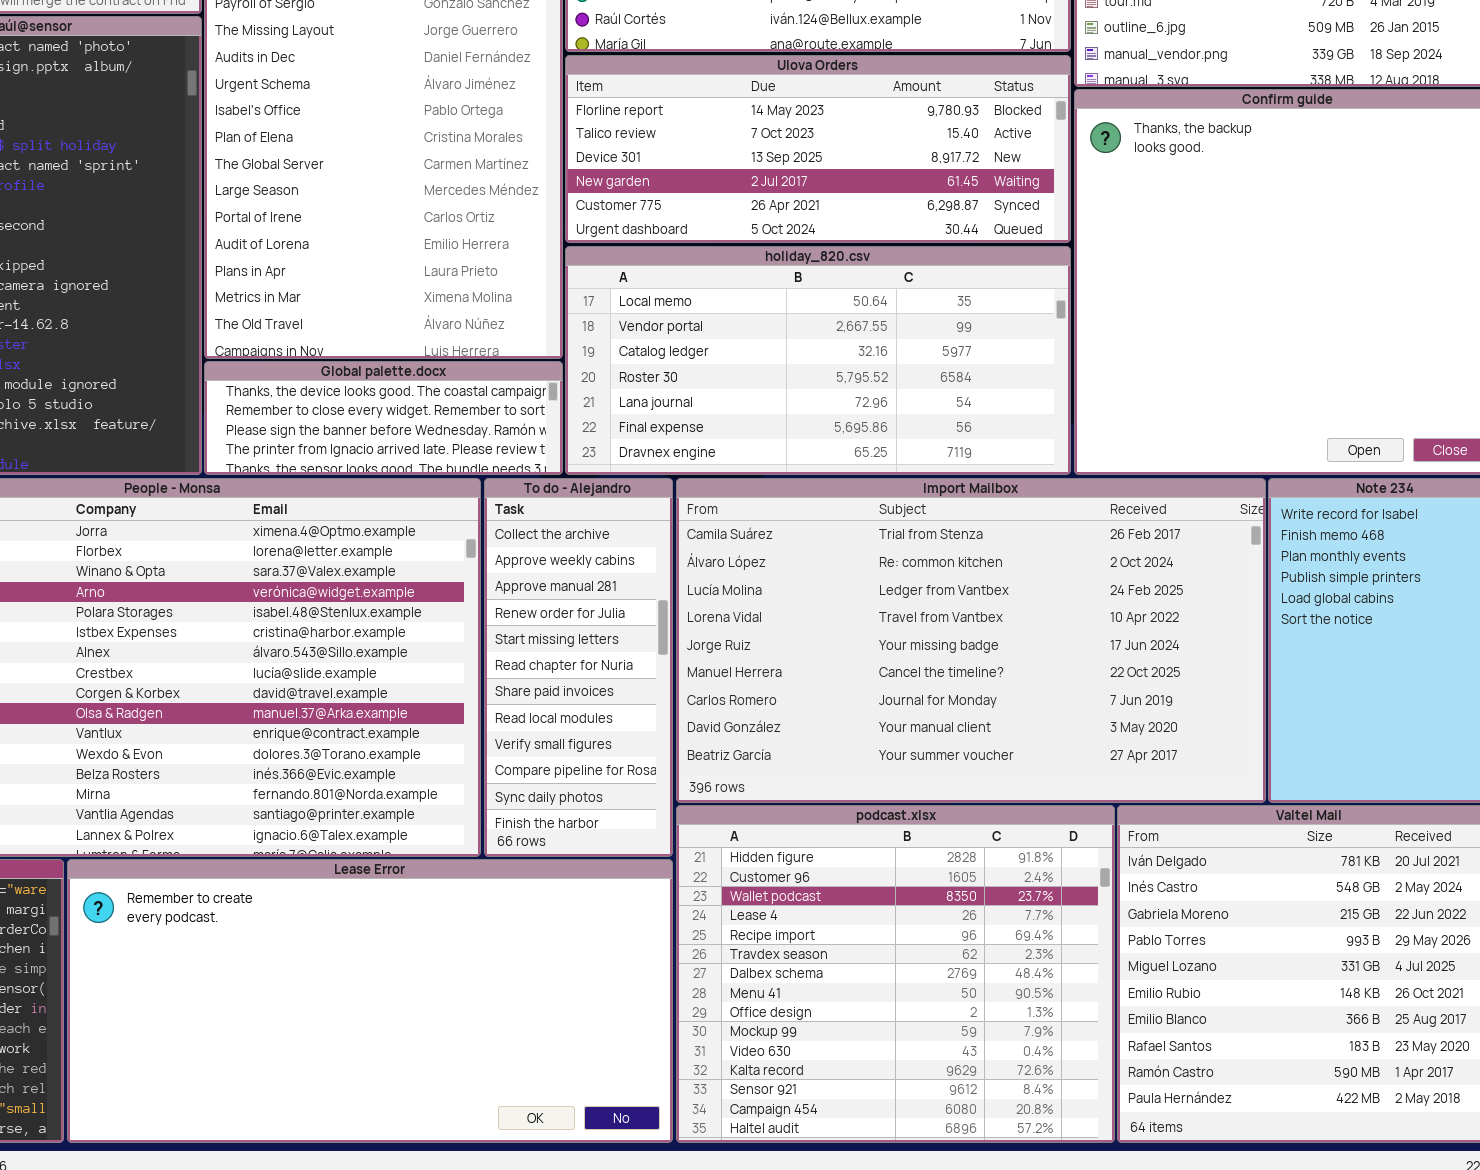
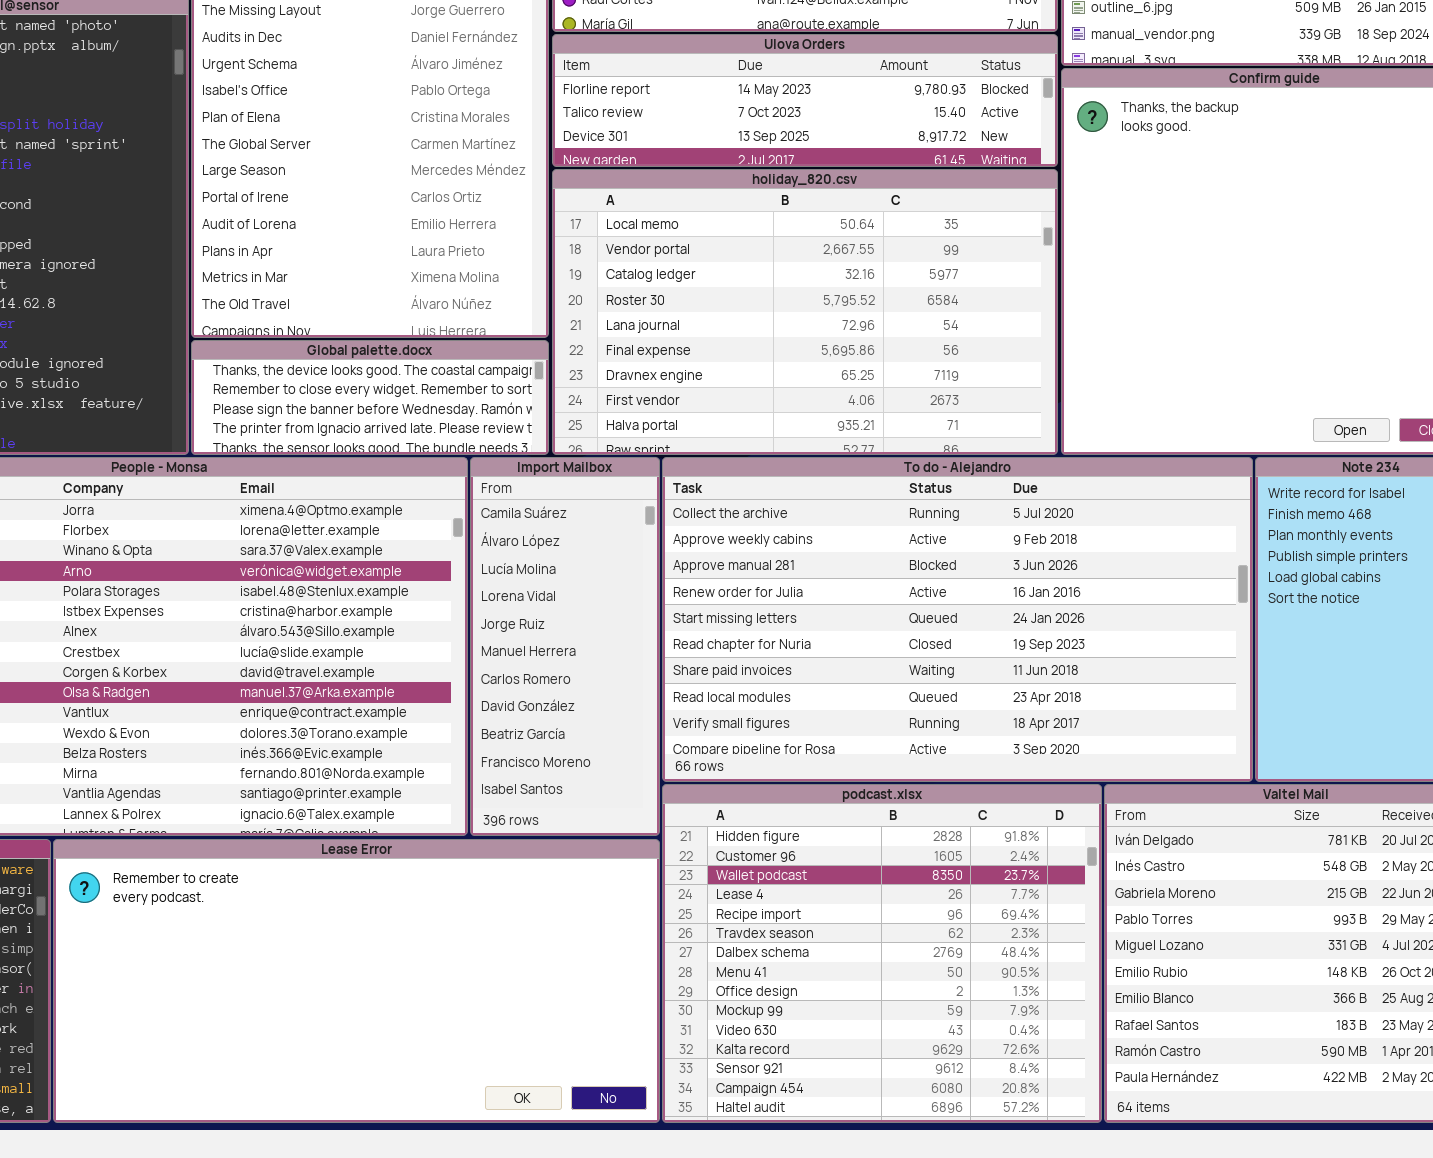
Ulova Orders: [565,55,1071,243] -> [552,34,1058,167], resized
holiday_820.csv: [565,246,1071,475] -> [552,169,1058,455], resized
To do - Alejandro: [484,478,673,857] -> [662,457,1253,782], moved, resized
Import Mailbox: [676,478,1266,803] -> [470,457,660,836], moved, resized

